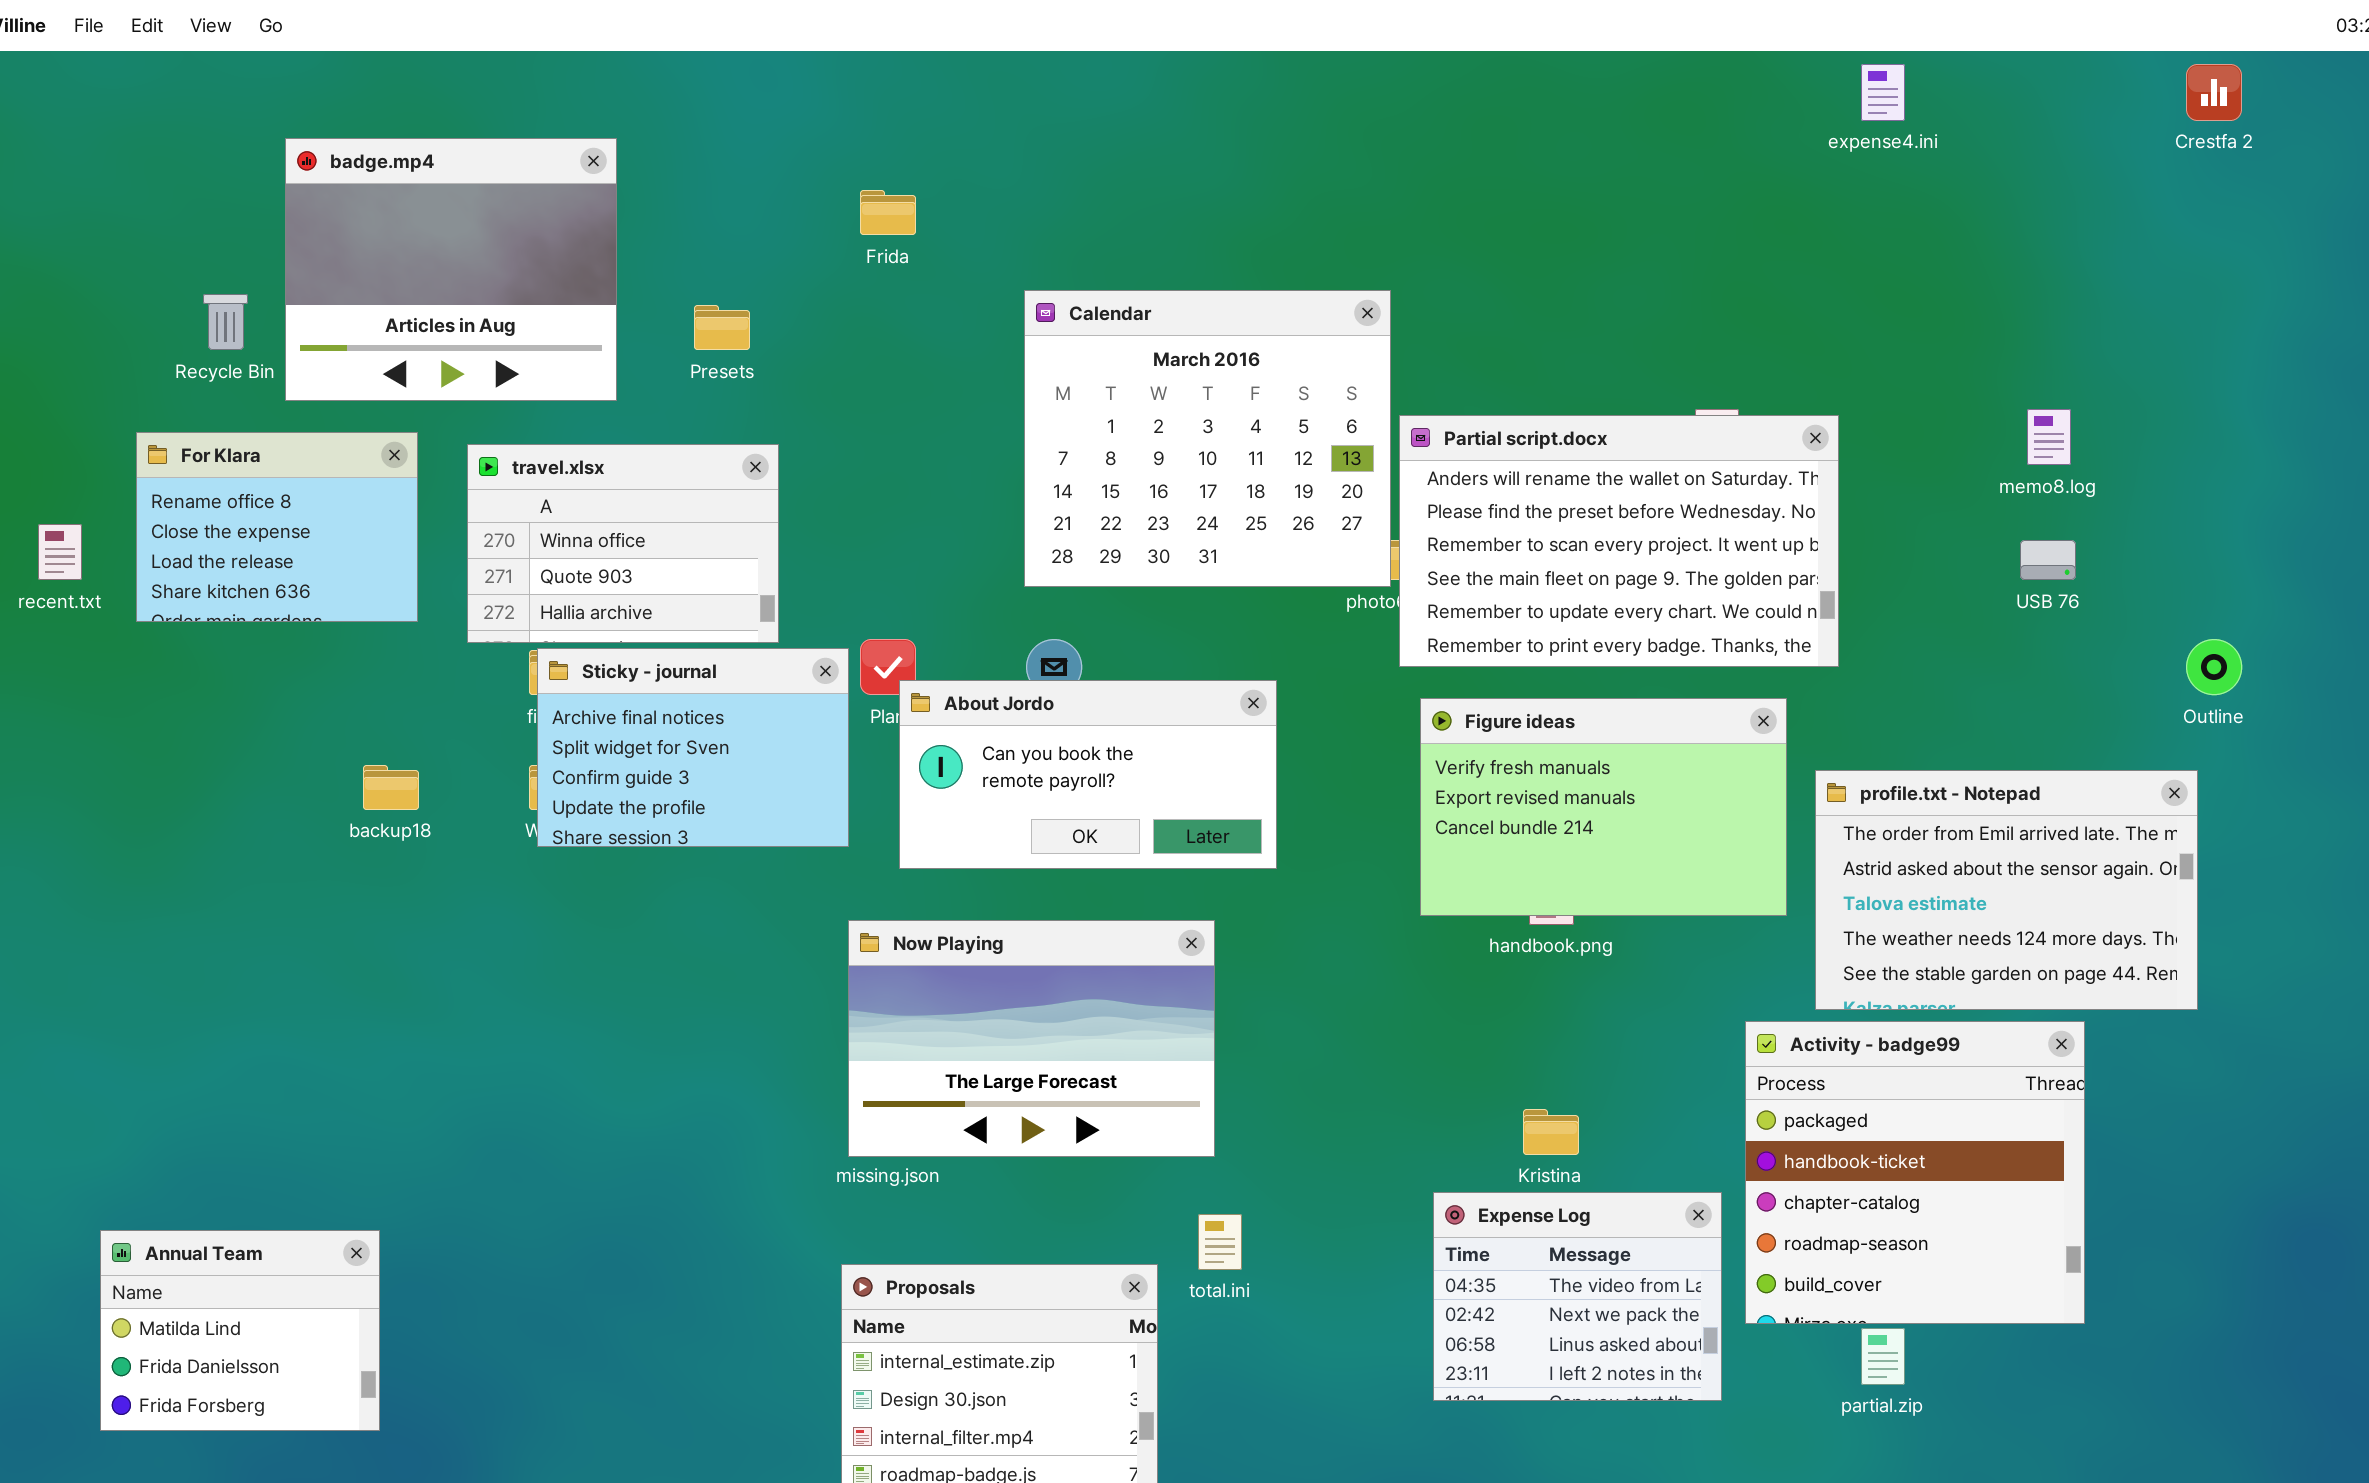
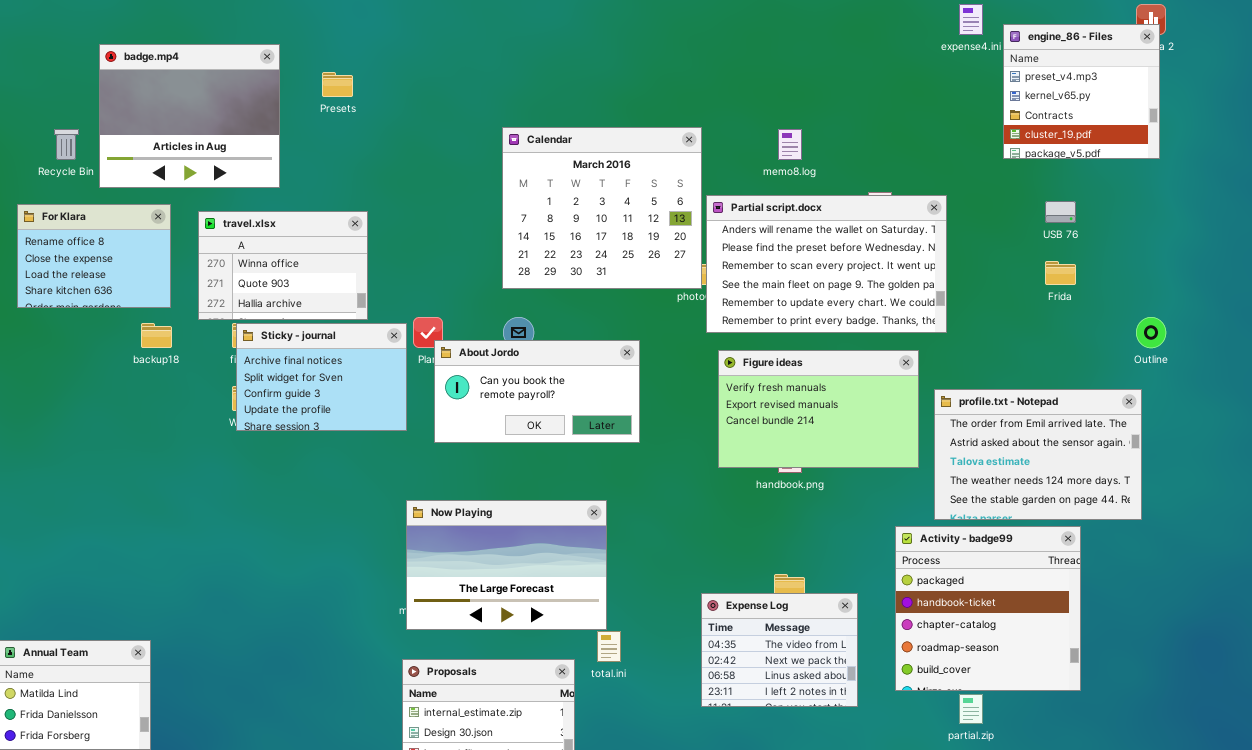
engine_86 - Files: none -> [1003,24,1160,159], opened
Frida: [860,190,916,235] -> [1045,261,1076,285], moved
Presets: [694,305,750,350] -> [322,72,353,97], moved
memo8.log: [2027,409,2071,465] -> [778,129,802,160], moved
USB 76: [2020,540,2076,580] -> [1045,201,1076,223], moved
backup18: [363,765,419,810] -> [141,323,172,348], moved
Now Playing: [848,920,1215,1157] -> [406,500,607,630], moved
Expense Log: [1433,1192,1722,1401] -> [701,593,858,707], moved

